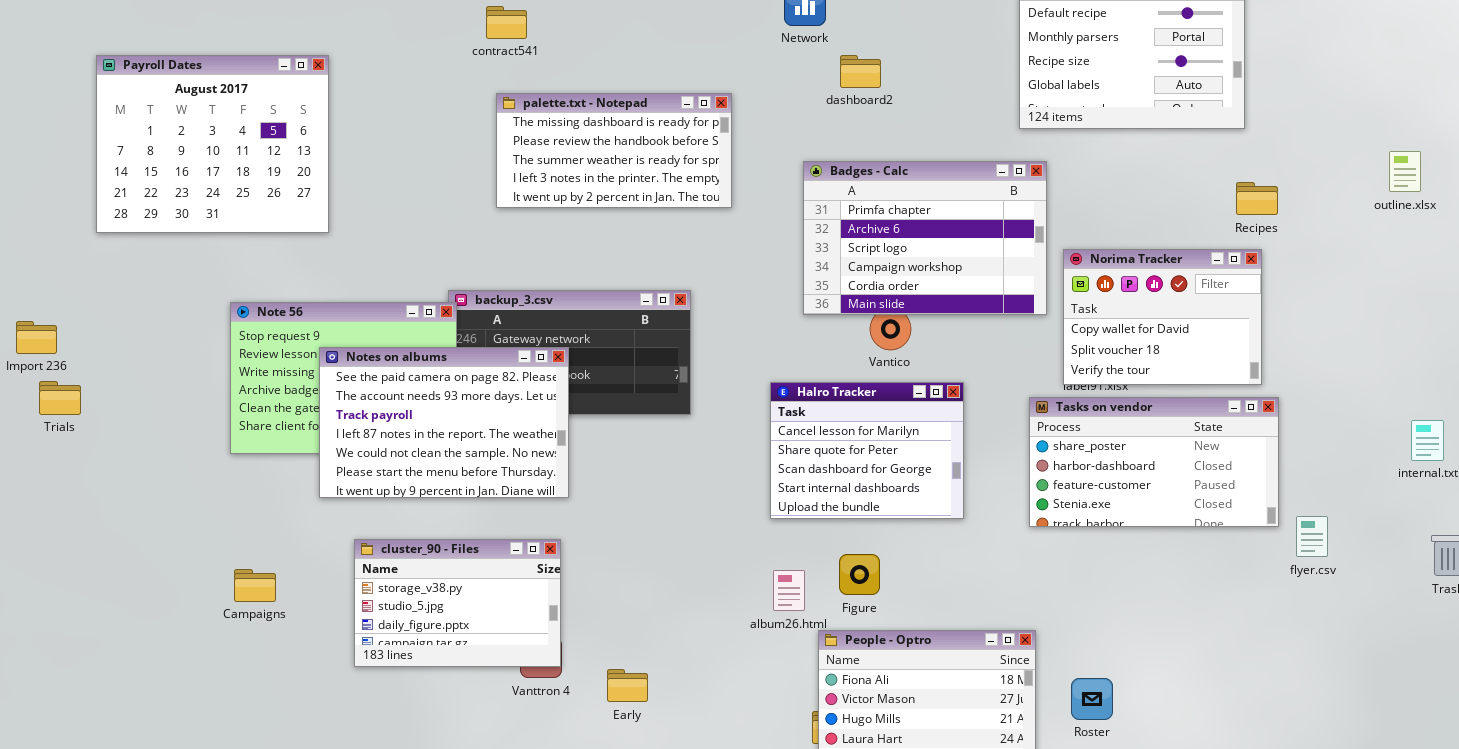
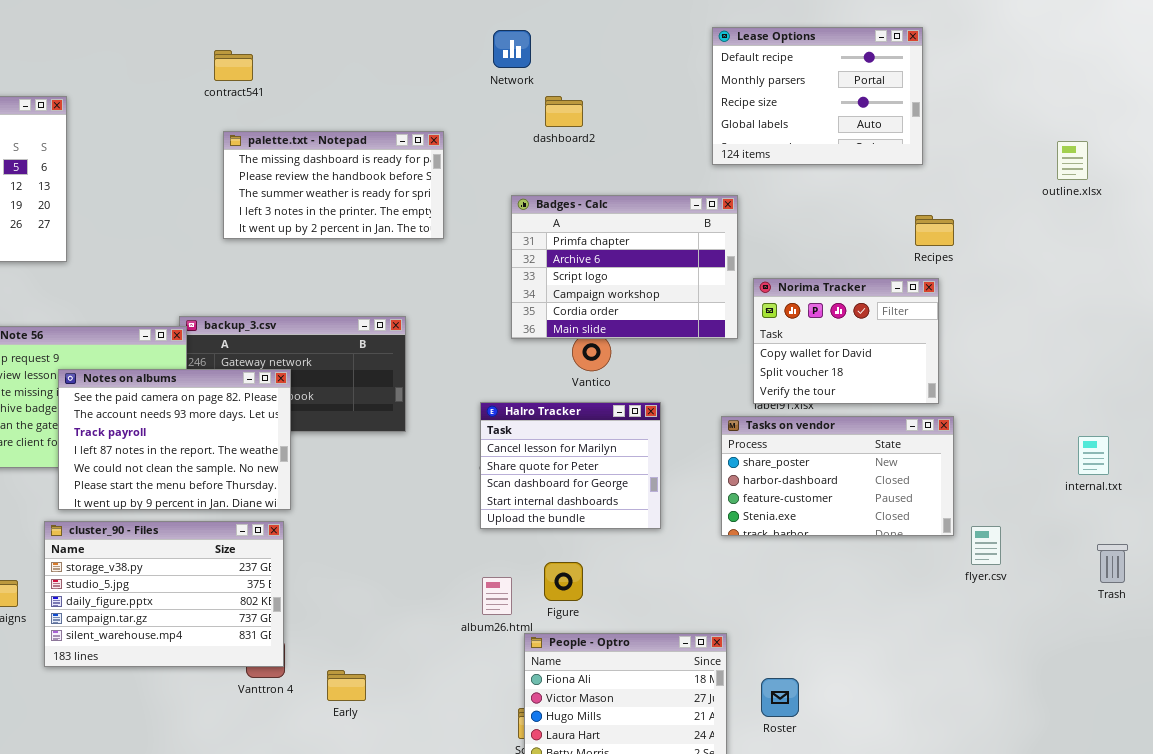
outline.xlsx: [1389,151,1421,192] -> [1057,141,1088,180], moved
cluster_90 - Files: [354,539,561,667] -> [44,521,284,667], resized

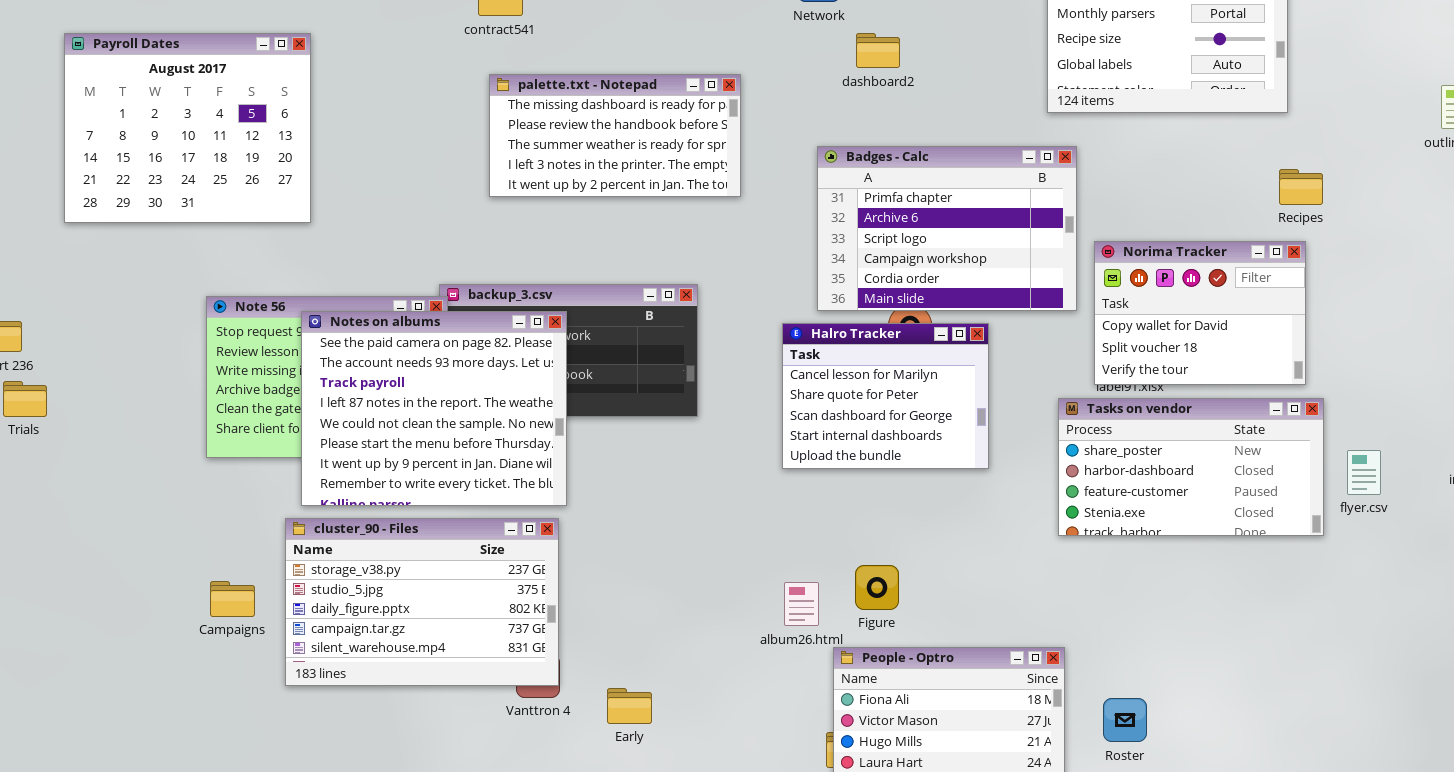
Notes on albums: [58,369,291,510] -> [301,311,567,506], resized
Halro Tracker: [480,402,661,529] -> [782,323,989,469], moved
flyer.csv: [971,526,1001,565] -> [1347,450,1381,495], moved

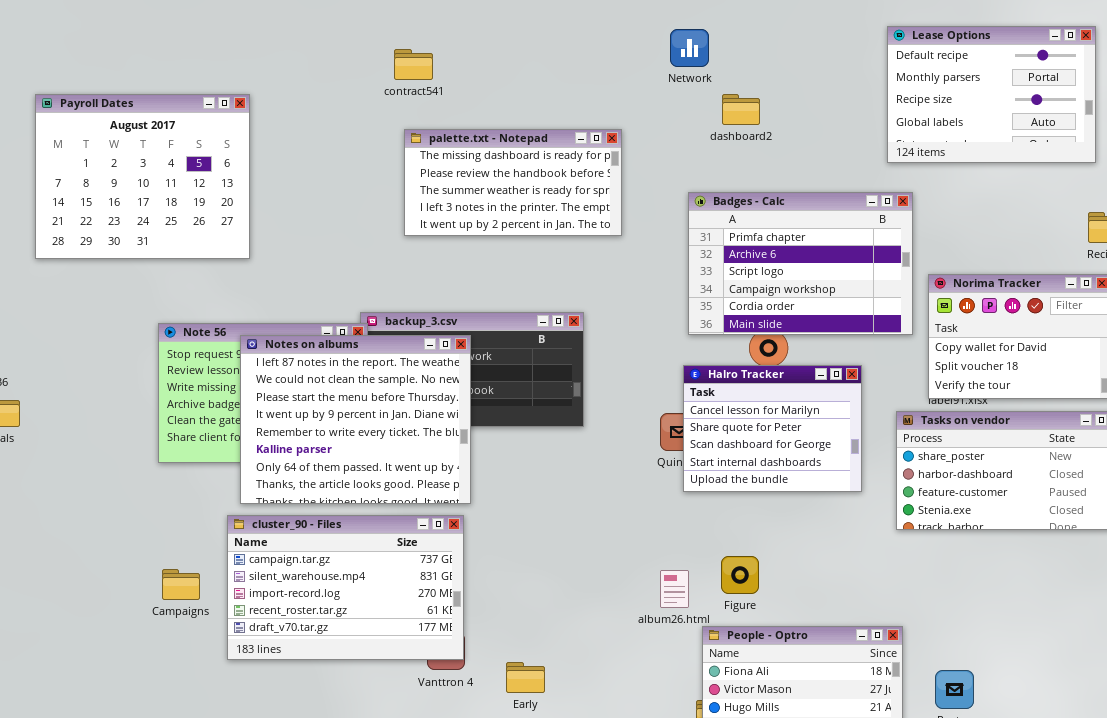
Notes on albums: [301,311,567,506] -> [240,335,471,504], scrolled down 3 rows
Halro Tracker: [782,323,989,469] -> [683,365,862,492], moved
cluster_90 - Files: [285,518,559,686] -> [227,515,464,660], scrolled down 3 rows

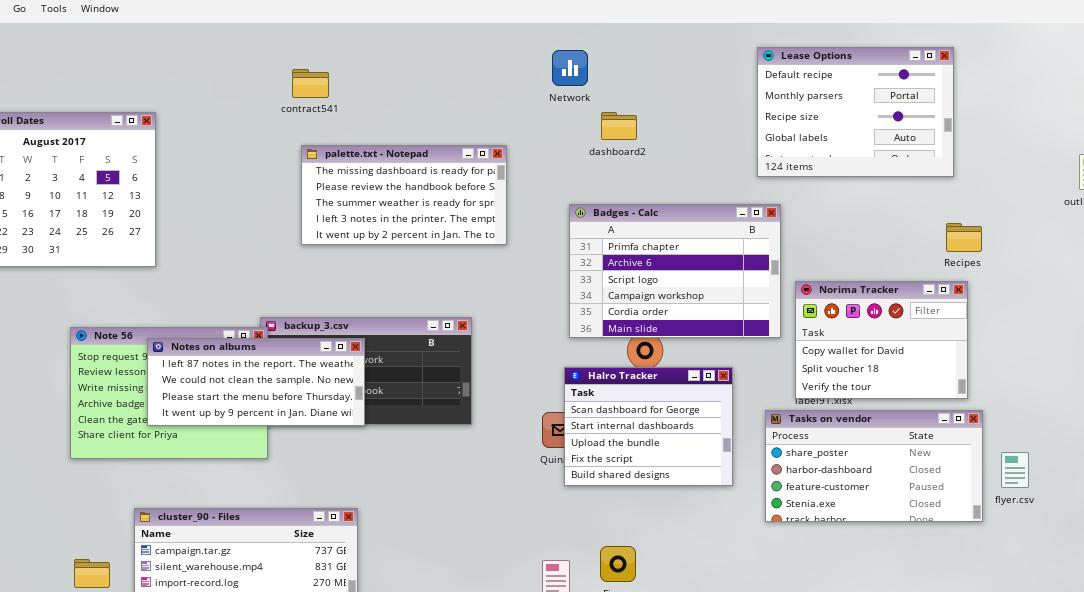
Notes on albums: [240,335,471,504] -> [147,338,365,426], resized
Halro Tracker: [683,365,862,492] -> [564,367,733,486], scrolled down 2 rows

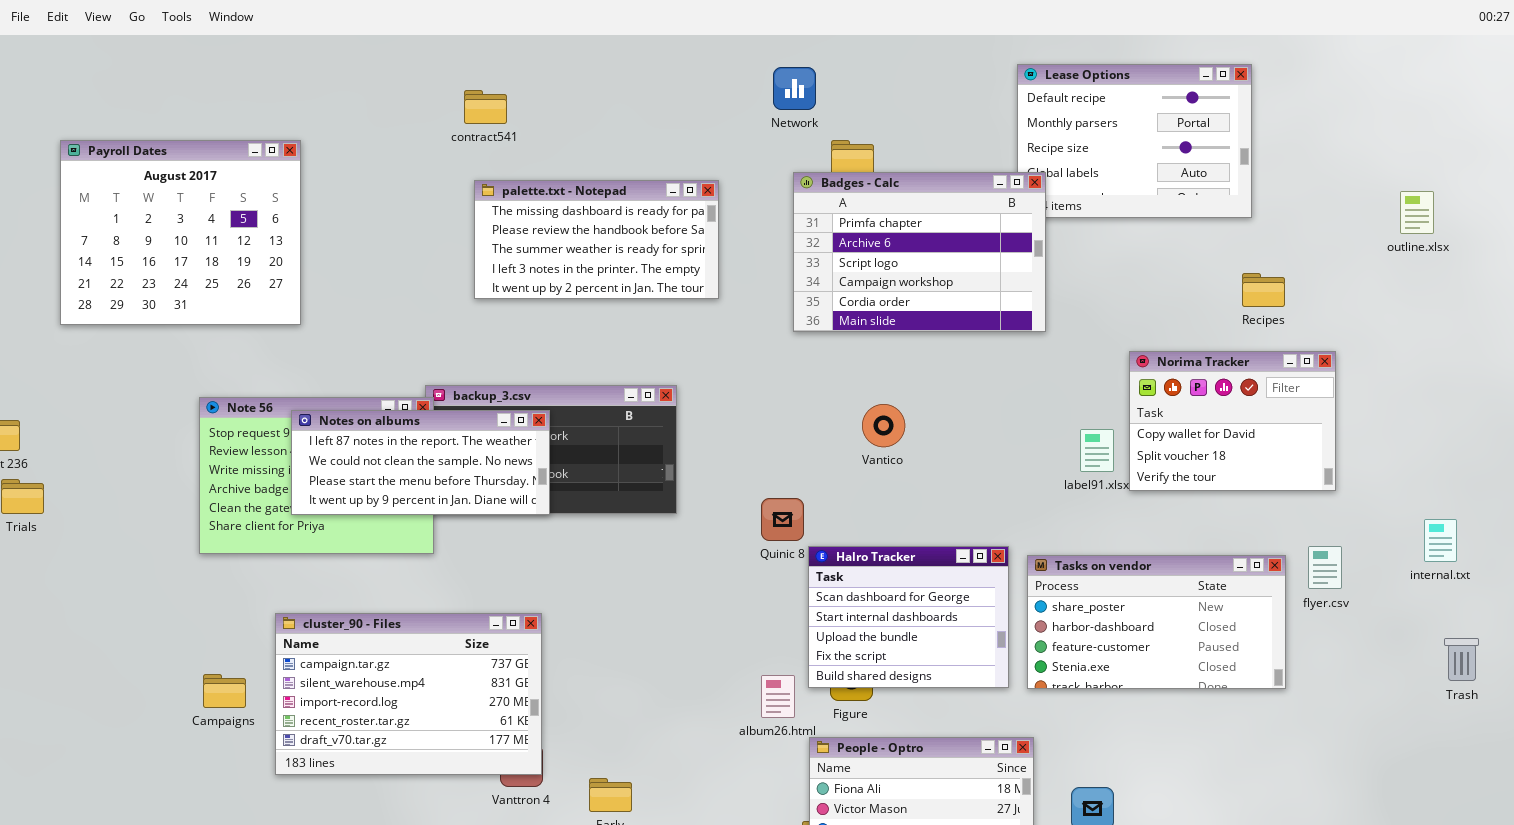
Badges - Calc: [569,204,781,338] -> [793,172,1046,332], moved
Norima Tracker: [795,281,968,399] -> [1129,351,1336,491], moved
Halro Tracker: [564,367,733,486] -> [808,546,1009,688], moved
Tasks on vendor: [765,410,983,522] -> [1027,555,1286,689], moved

